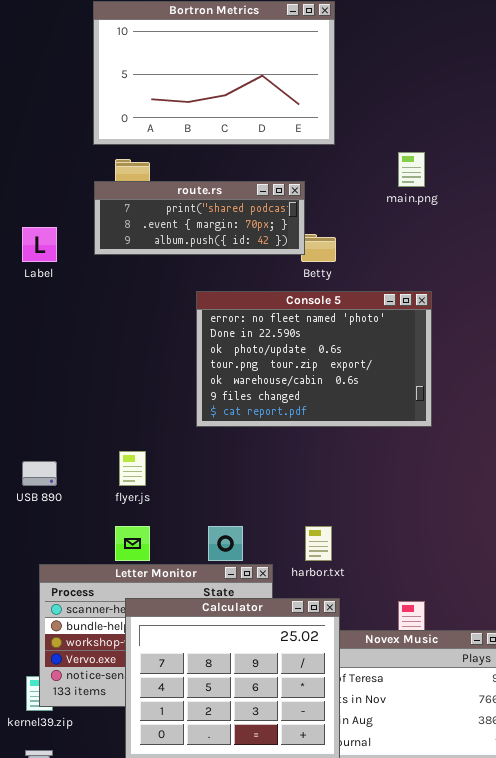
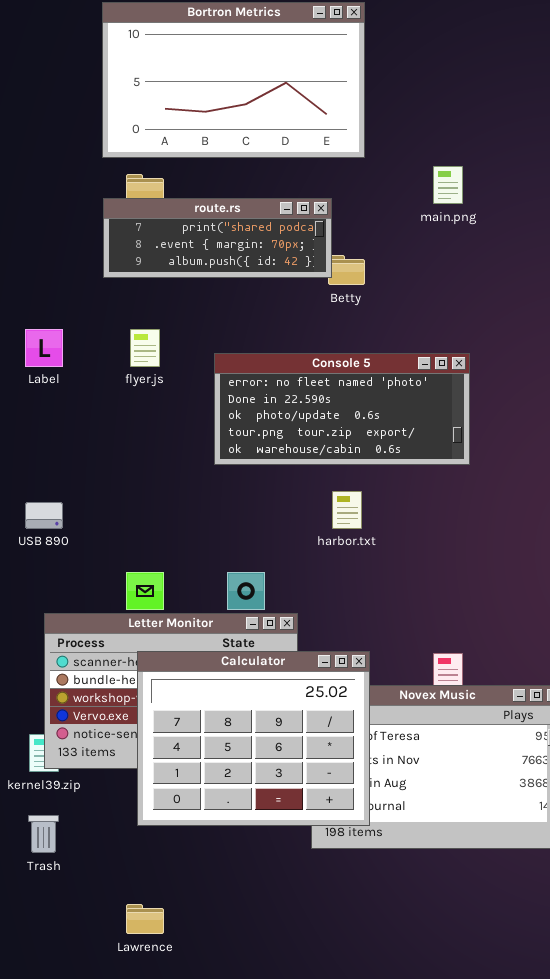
Label: [22,227,57,262] -> [25,329,63,367], moved
Console 5: [196,291,432,427] -> [214,353,470,465], resized
flyer.js: [119,451,146,486] -> [130,329,160,367], moved
harbor.txt: [305,526,332,561] -> [332,491,362,529], moved

